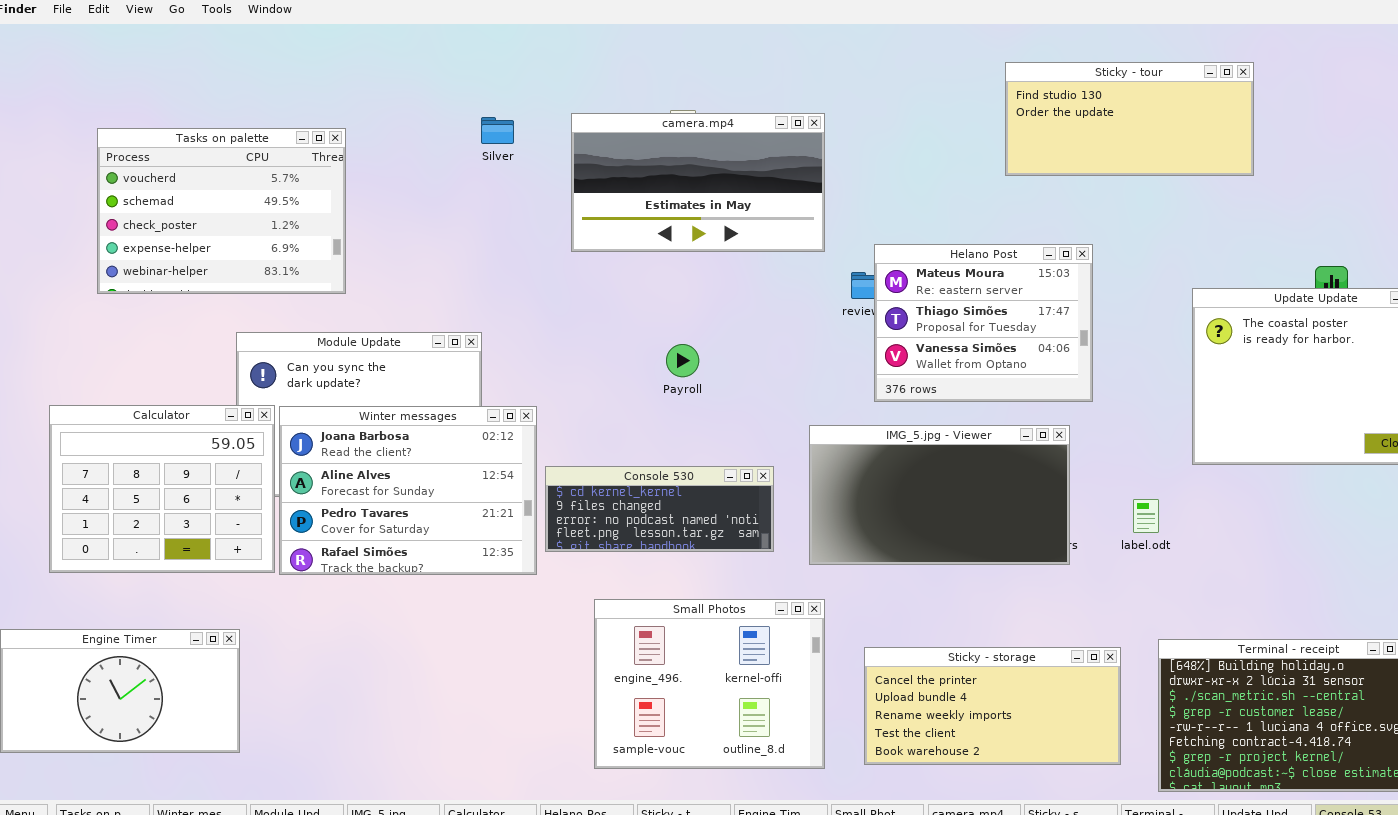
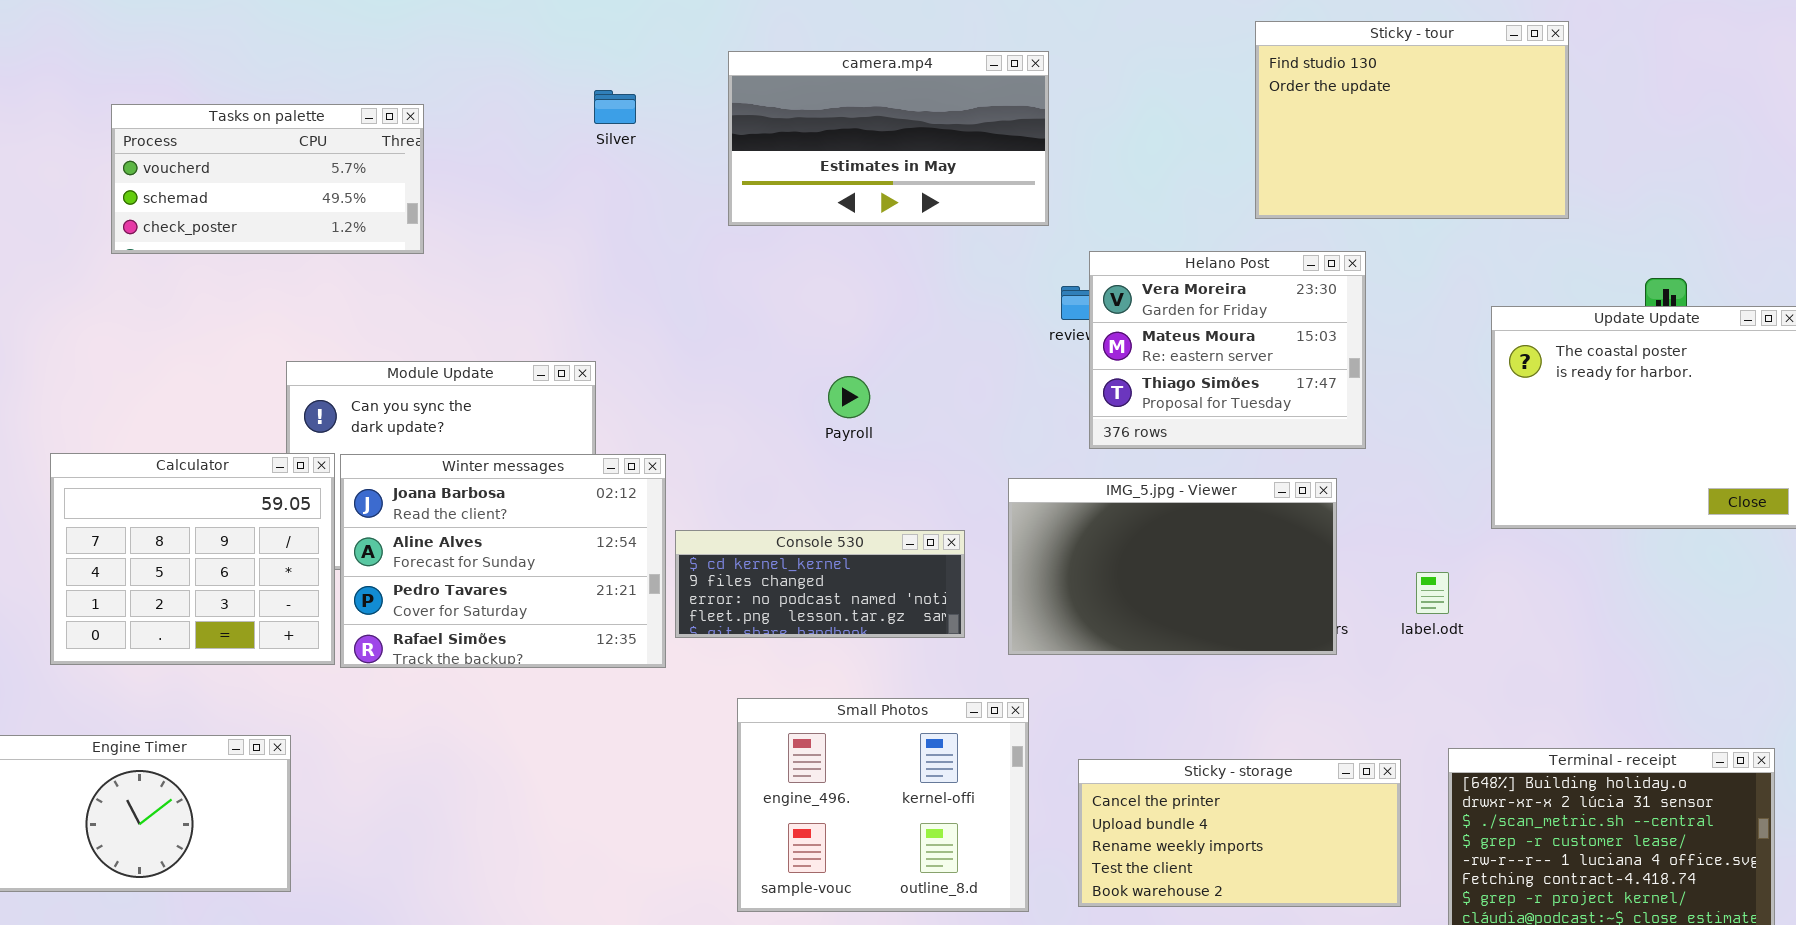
Sticky - tour: [1005,62,1254,176] -> [1255,21,1569,219], resized
camera.mp4: [571,113,825,252] -> [728,51,1049,226], moved
Tasks on palette: [97,128,346,294] -> [111,104,424,254], resized
Helano Post: [874,244,1093,402] -> [1089,251,1366,449], scrolled up 1 row

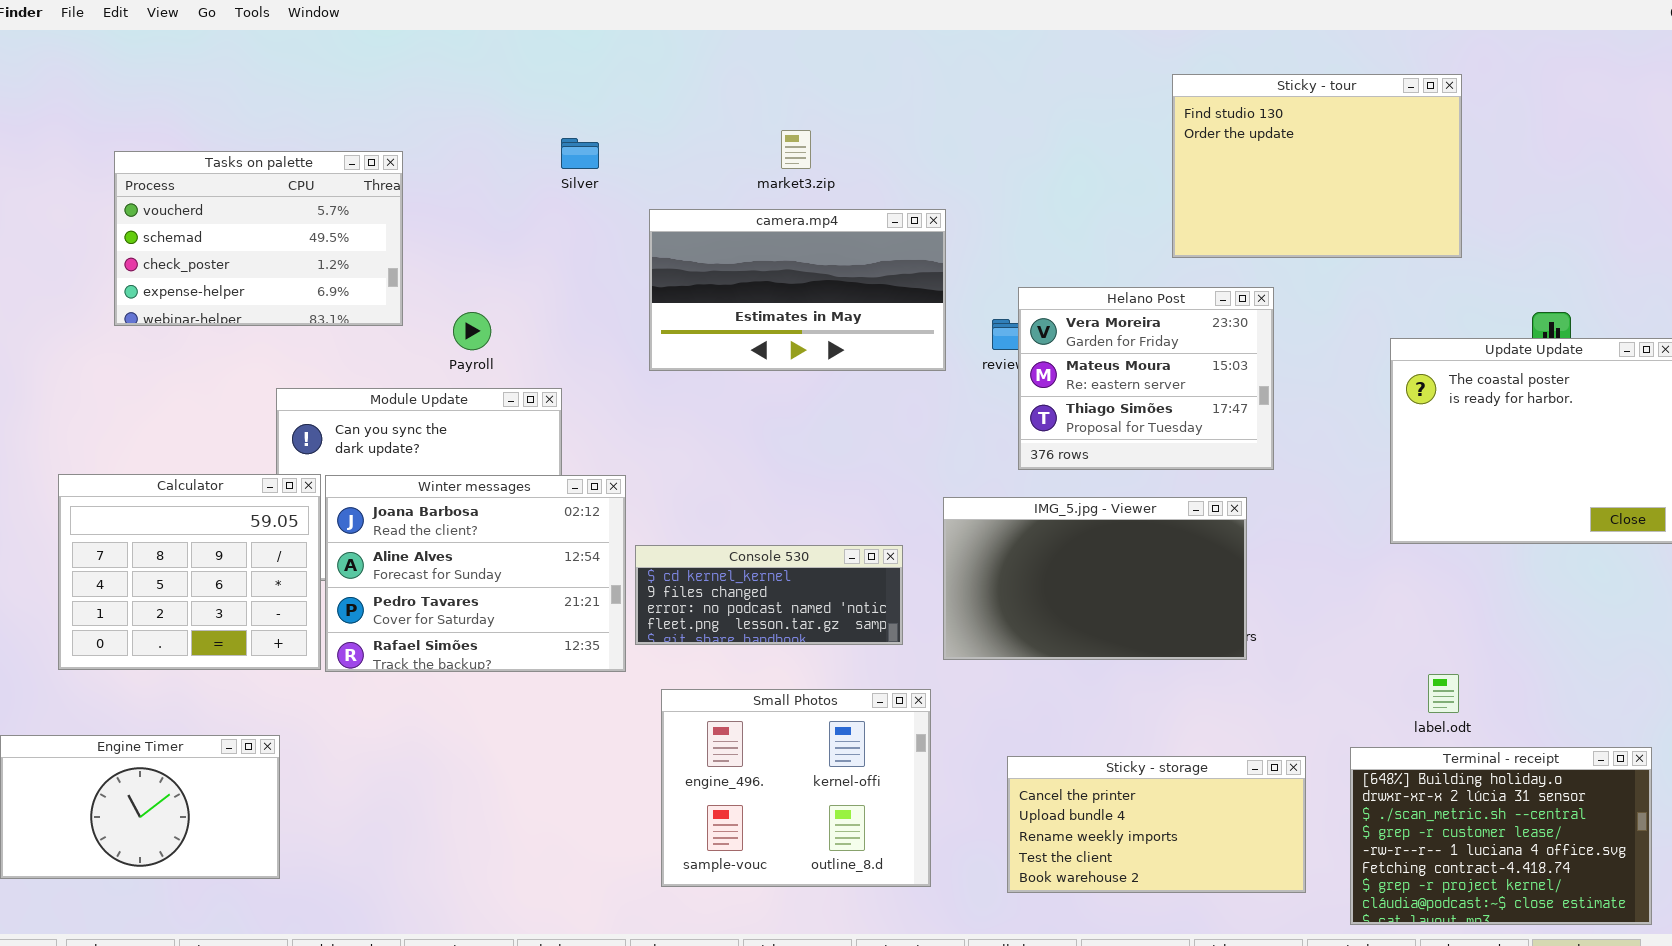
camera.mp4: [728,51,1049,226] -> [649,209,946,371], moved
Tasks on palette: [111,104,424,254] -> [114,151,403,326], resized
Payroll: [828,376,870,418] -> [453,312,491,350], moved
label.odt: [1416,572,1449,614] -> [1428,674,1459,713], moved
Small Photos: [737,698,1029,912] -> [661,689,931,887], moved

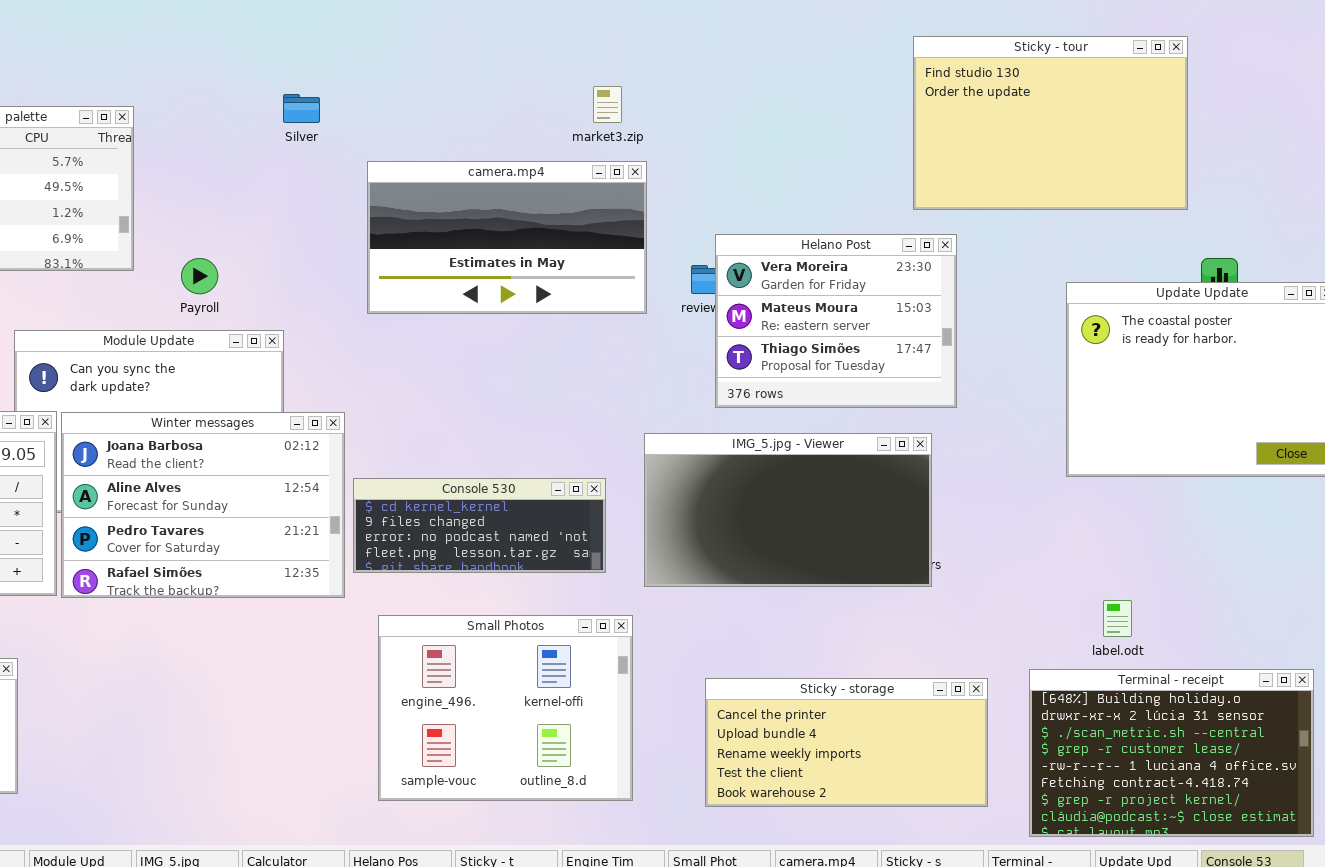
Sticky - tour: [1172,74,1462,258] -> [913,36,1188,210], moved
market3.zip: [781,130,811,169] -> [593,86,622,123], moved

